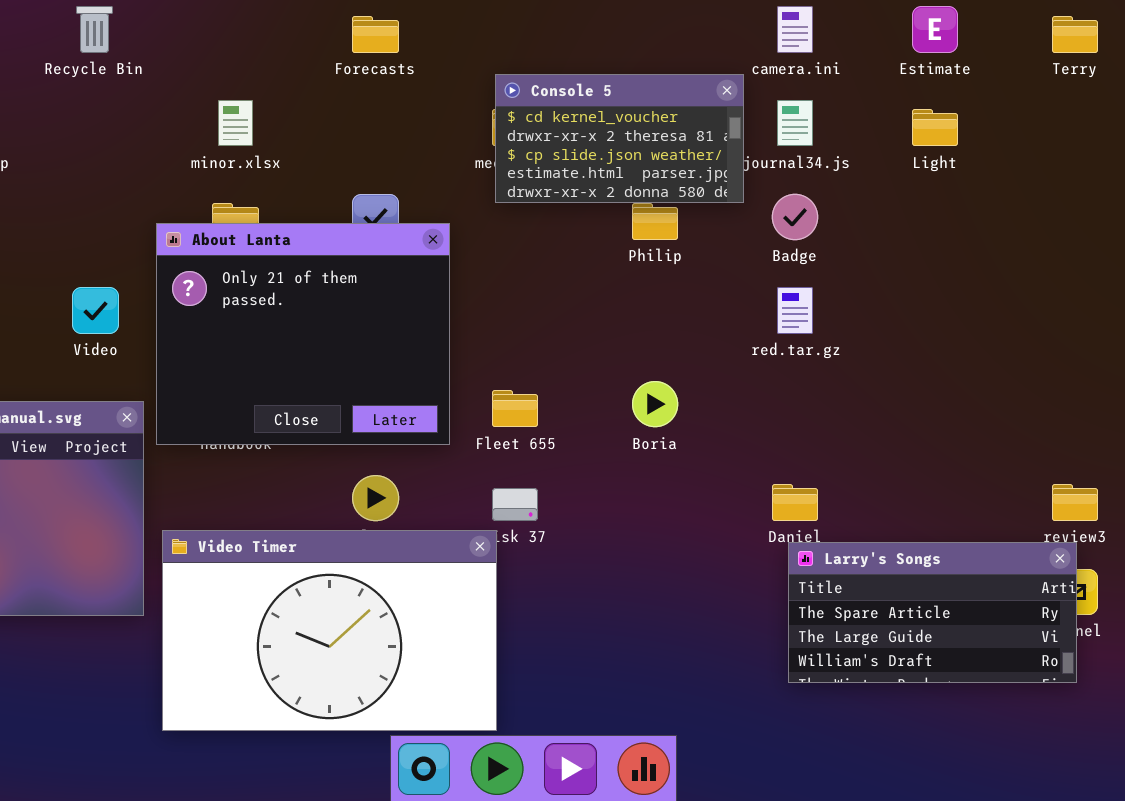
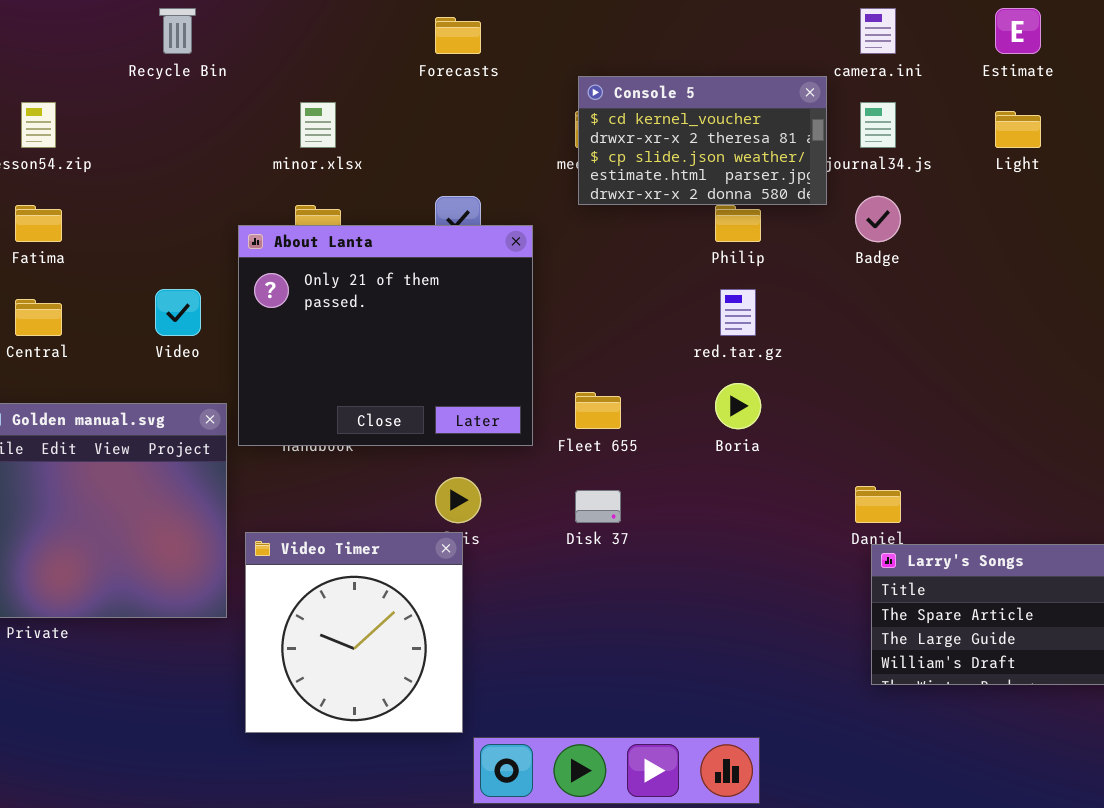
red.tar.gz: [777,287,813,334] -> [720,289,756,336], moved
Video Timer: [162,530,497,731] -> [245,532,463,733], resized

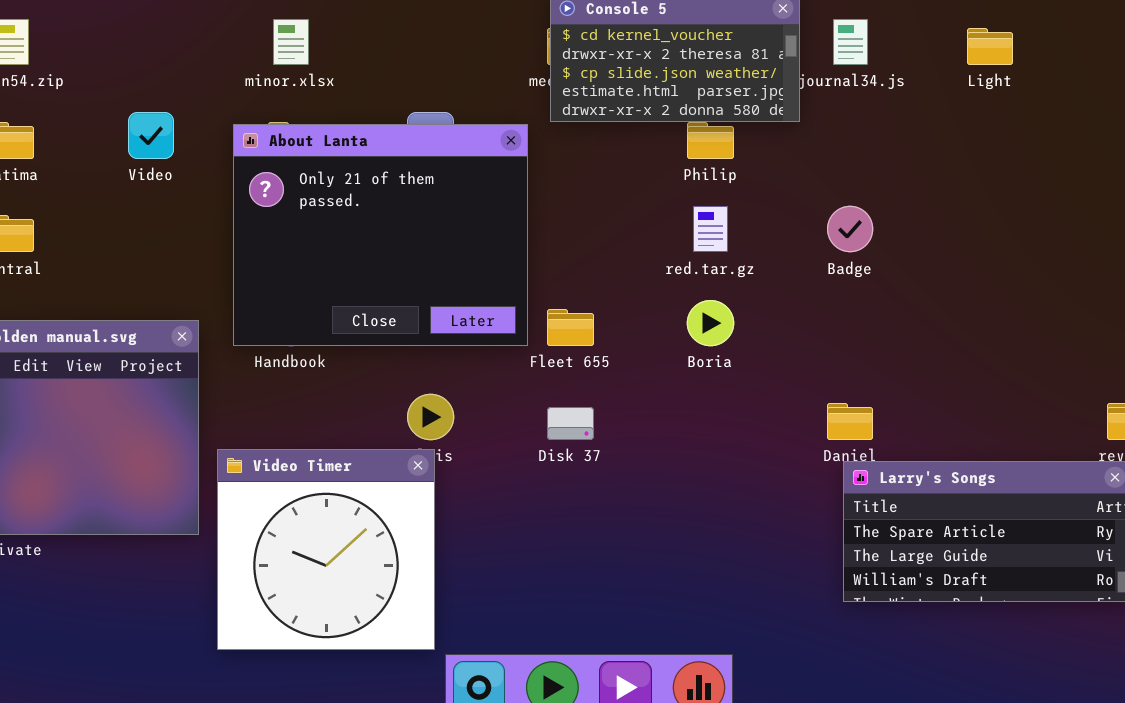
Badge: [855,196,901,242] -> [827,206,873,252], moved
About Lanta: [238,225,533,446] -> [233,124,528,346], moved
Video: [155,289,201,336] -> [128,112,174,159], moved

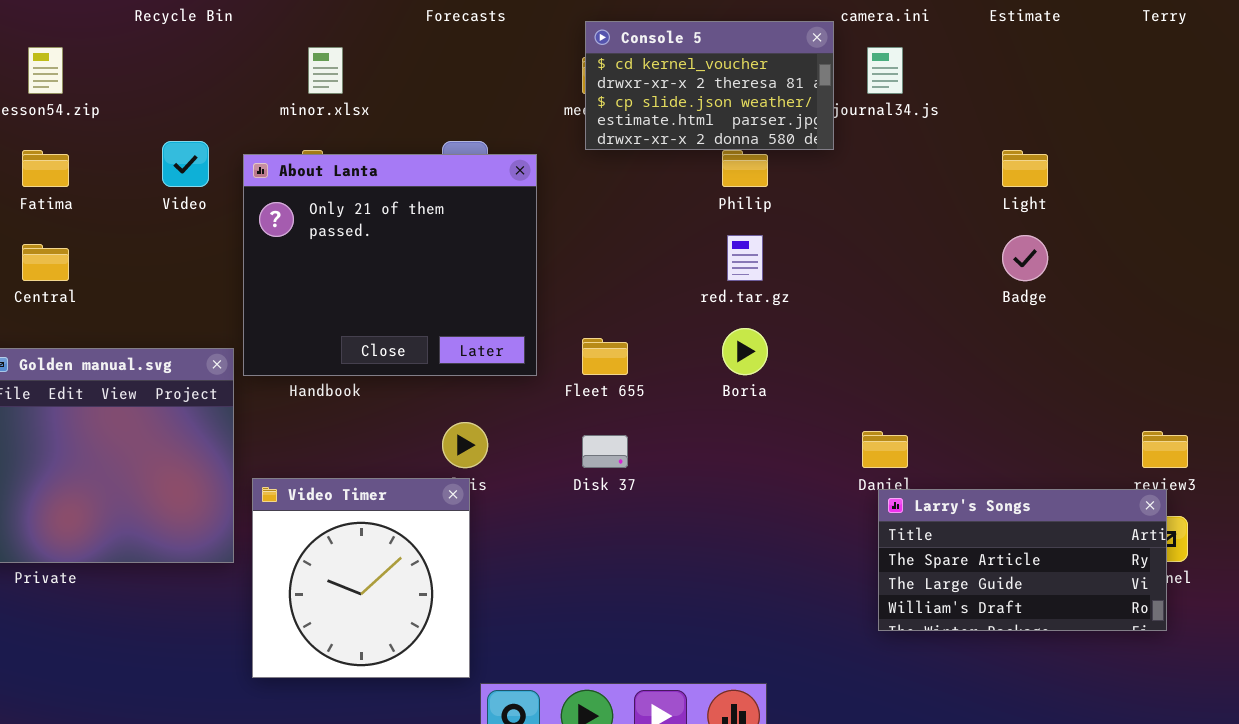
Light: [967,28,1013,65] -> [1002,150,1048,187], moved
About Lanta: [233,124,528,346] -> [243,154,537,376], moved
Badge: [827,206,873,252] -> [1002,235,1048,281], moved

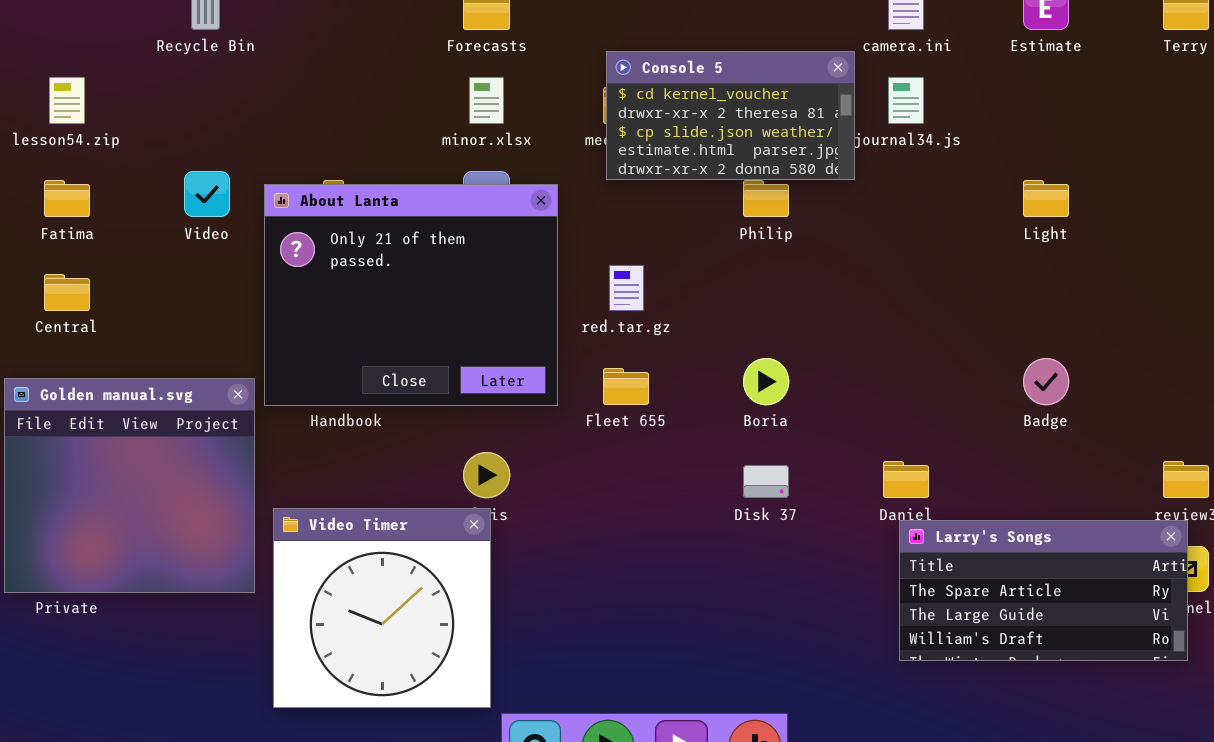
minor.xlsx: [308,47,343,94] -> [469,77,504,124], moved
red.tar.gz: [727,235,763,281] -> [609,265,644,311], moved
Badge: [1002,235,1048,281] -> [1023,358,1069,405], moved
Disk 37: [582,435,628,468] -> [743,465,789,498], moved

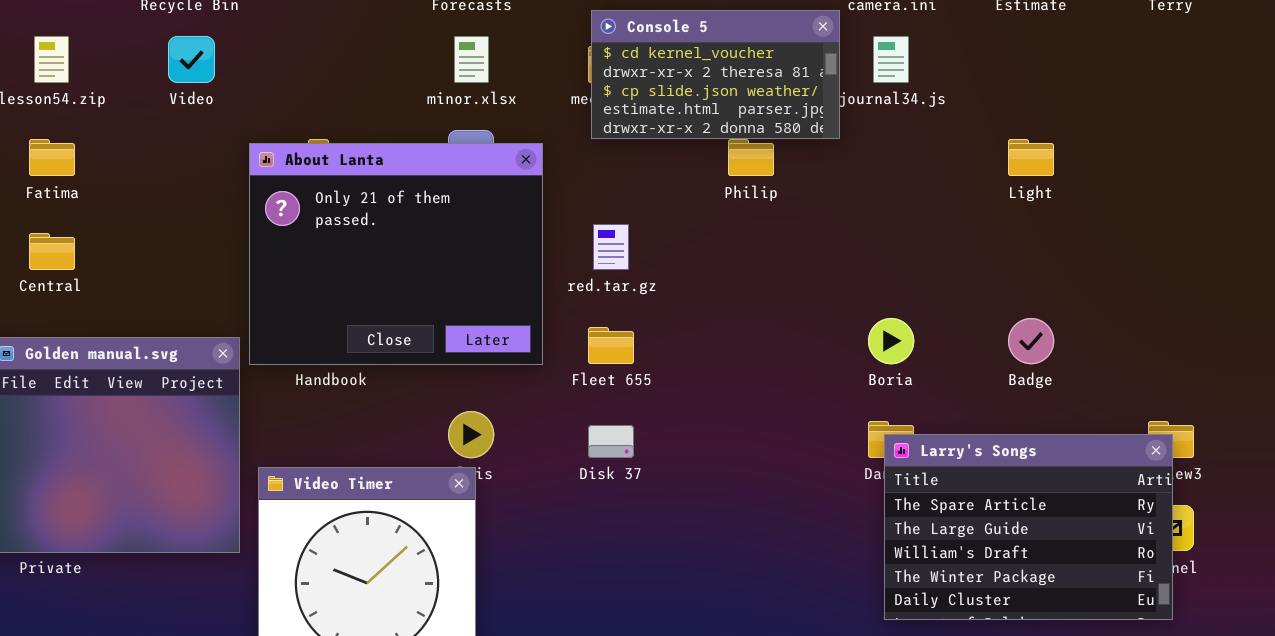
Video: [184,171,230,217] -> [168,36,215,83], moved
Boria: [743,358,789,405] -> [868,318,914,364], moved
Disk 37: [743,465,789,498] -> [588,425,634,458], moved
Larry's Songs: [899,520,1188,661] -> [884,434,1173,620], resized

